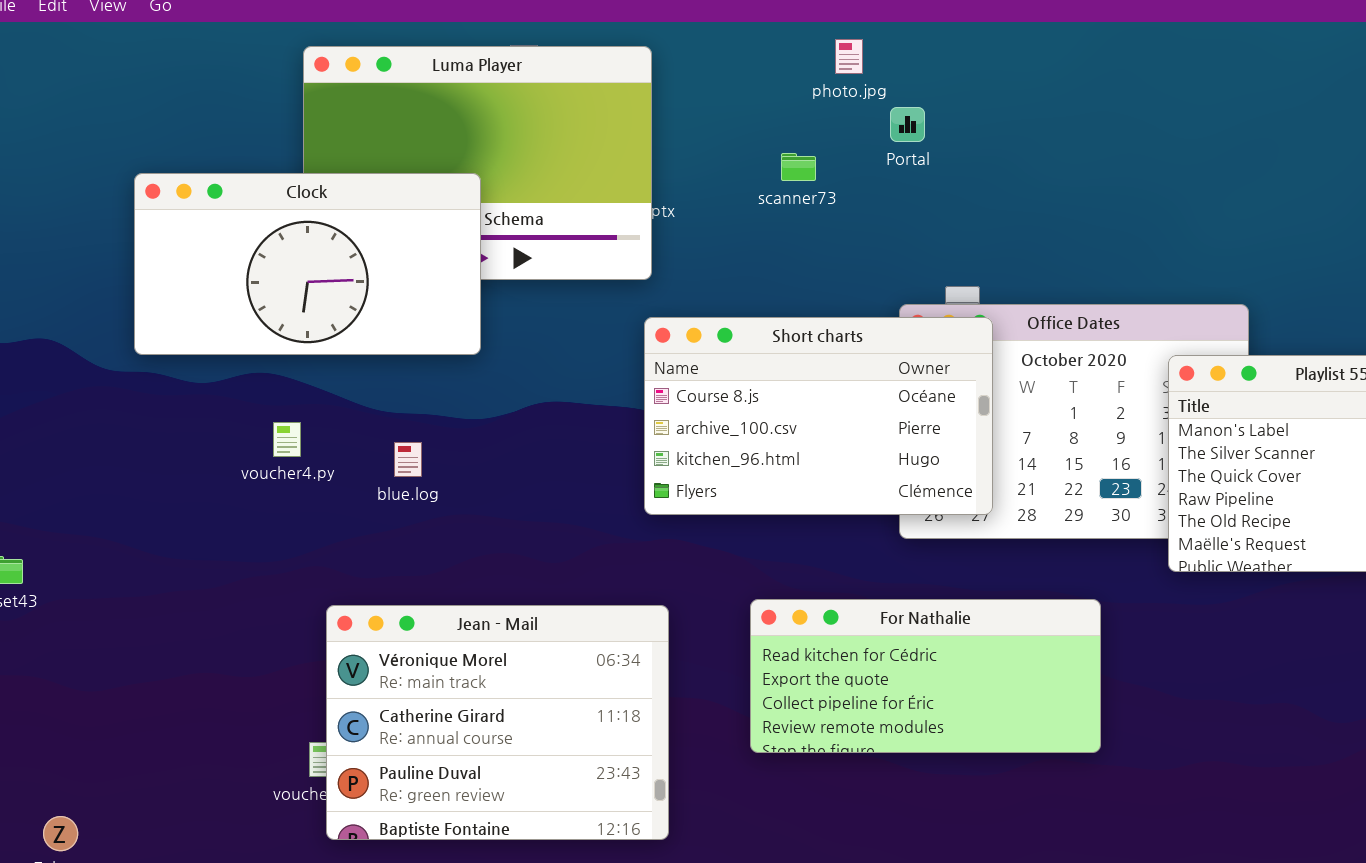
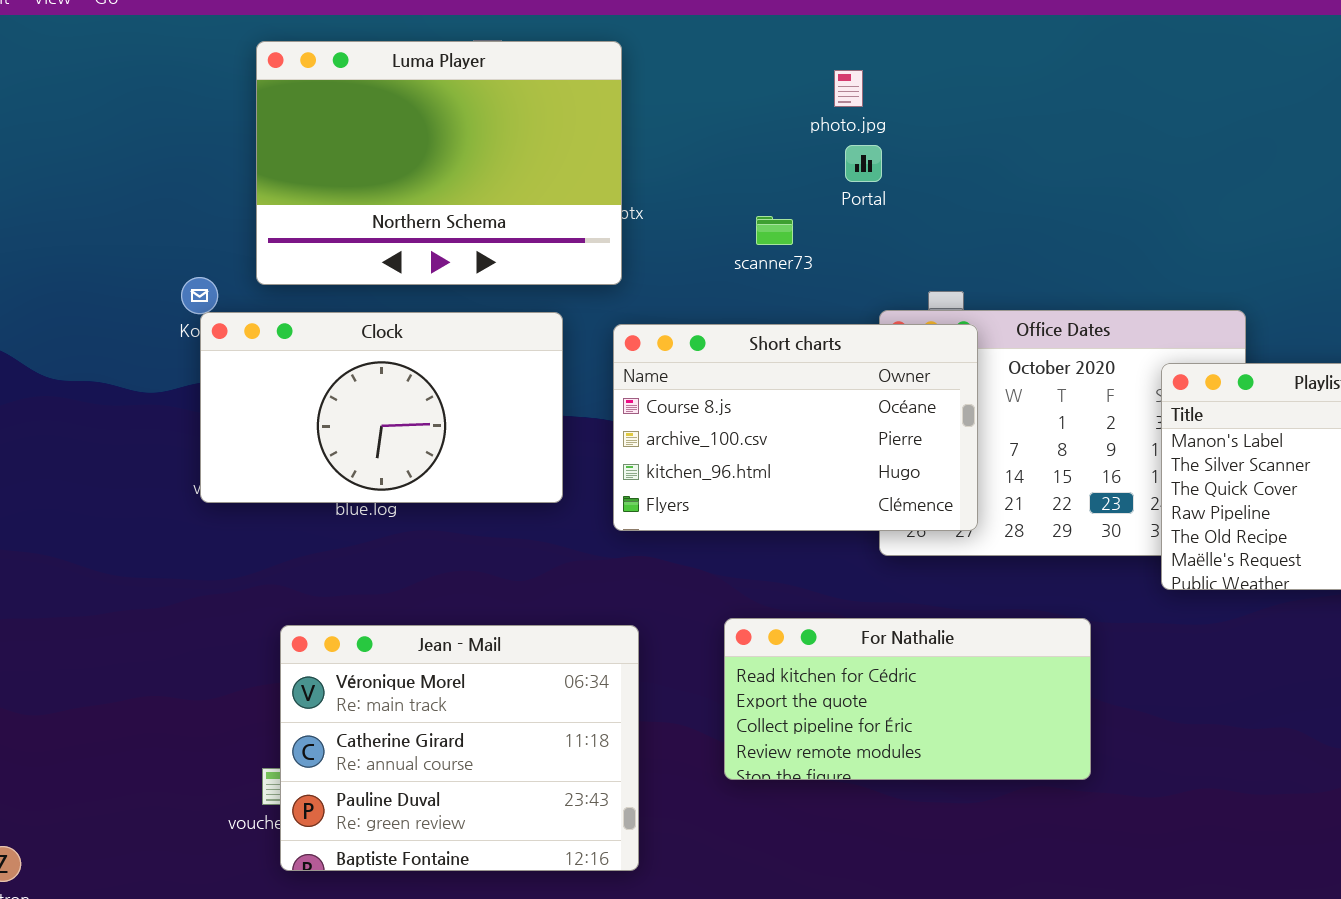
photo.jpg: [835,39,863,74] -> [834,70,863,107], moved
Portal: [890,107,925,142] -> [845,145,882,182], moved
scanner73: [781,153,816,181] -> [756,216,793,245], moved
Clock: [134,173,481,355] -> [200,312,563,503], moved

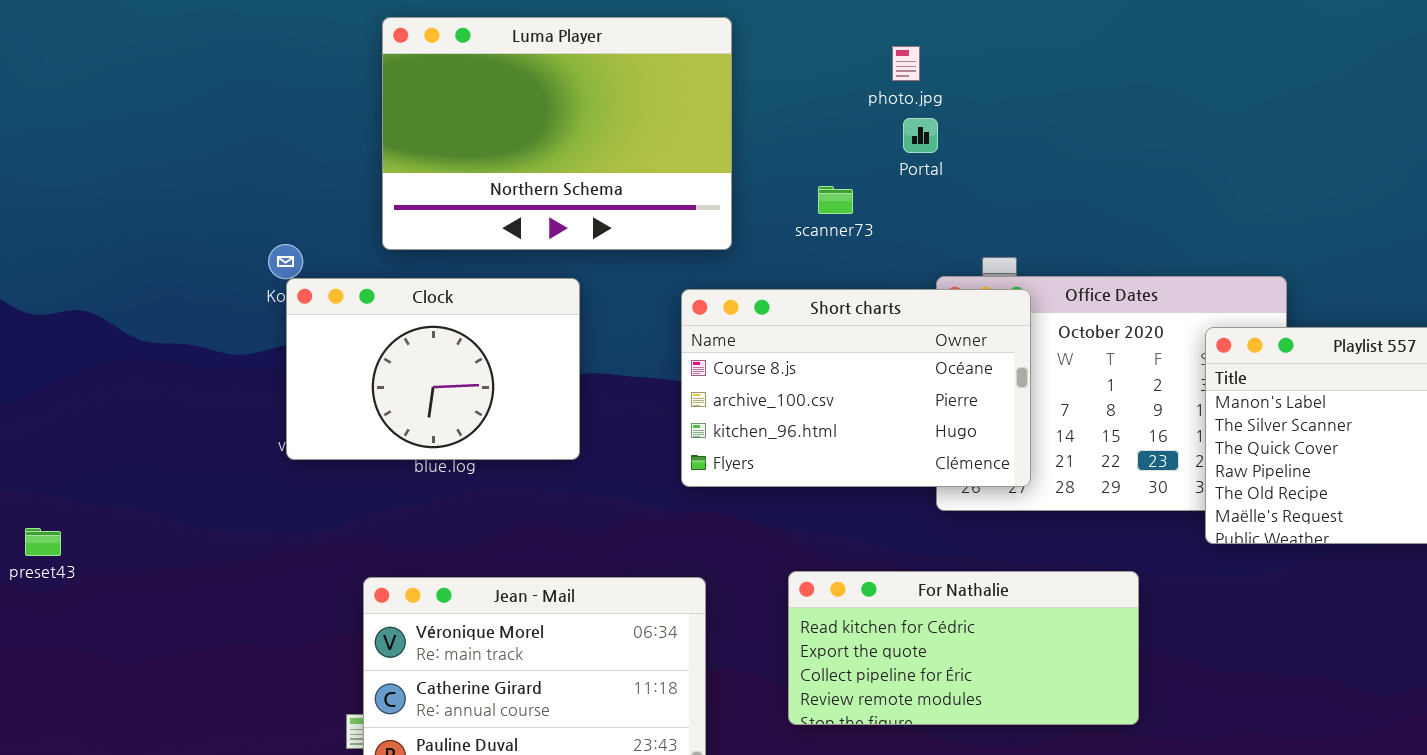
Luma Player: [256,41,622,285] -> [382,17,732,250], moved
Clock: [200,312,563,503] -> [286,278,580,460], resized

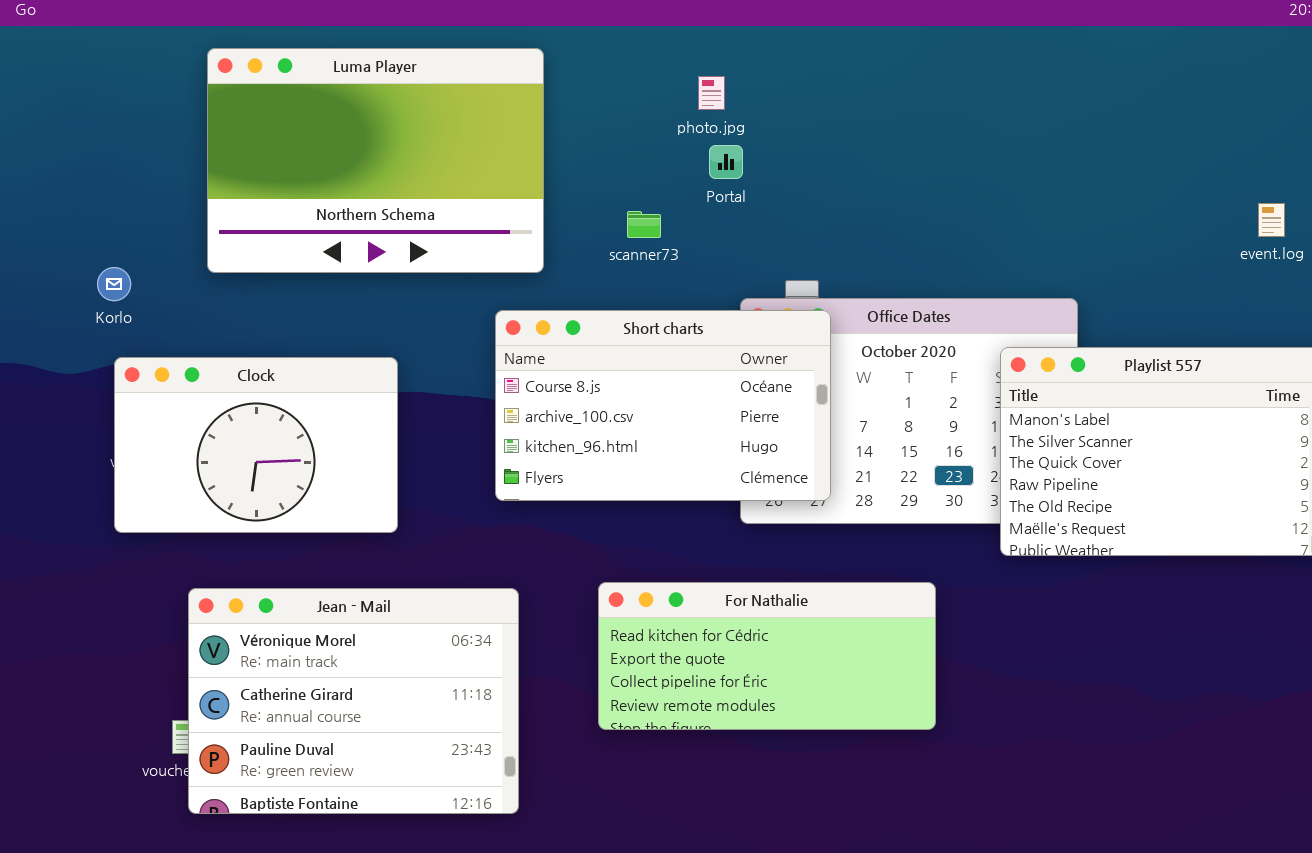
Clock: [286,278,580,460] -> [114,357,398,533], moved

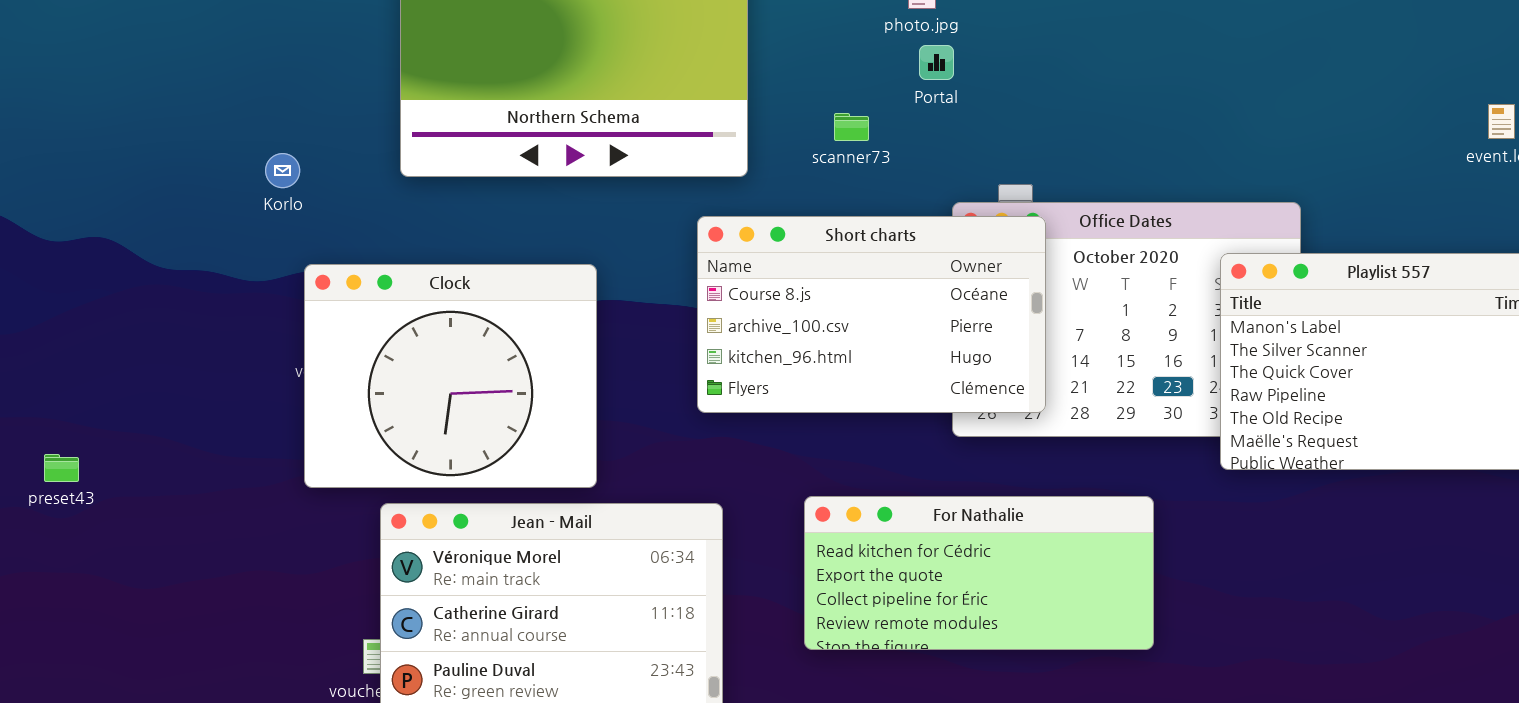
Korlo: [97,267,131,301] -> [265,153,300,188], moved
Clock: [114,357,398,533] -> [304,264,597,488], resized

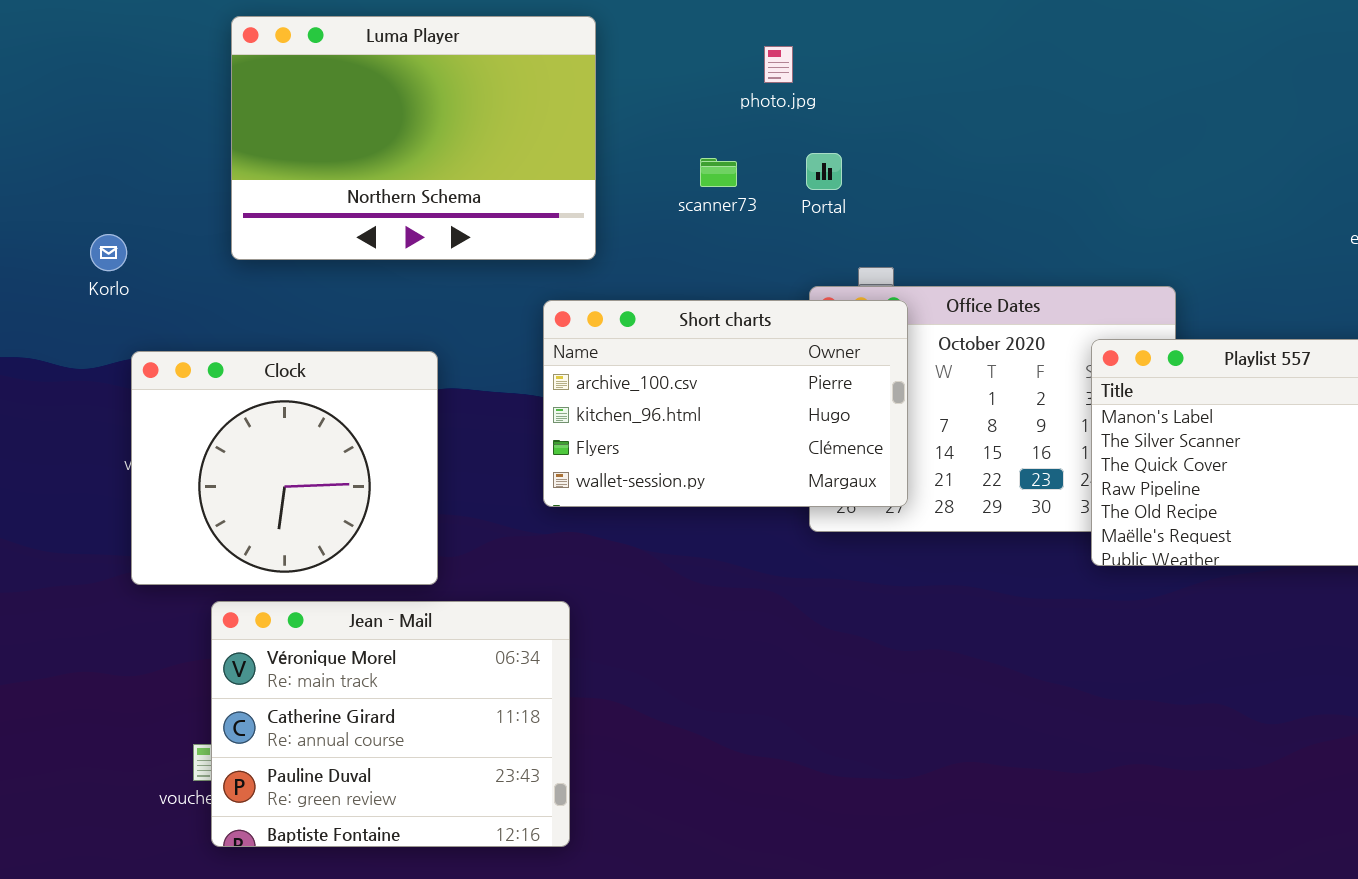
Portal: [919,45,954,80] -> [806,153,842,190], moved
scanner73: [834,113,869,141] -> [700,158,737,187], moved
Short charts: [697,216,1046,413] -> [543,300,908,507], scrolled down 1 row
For Nathalie: [804,496,1154,650] -> none, closed

